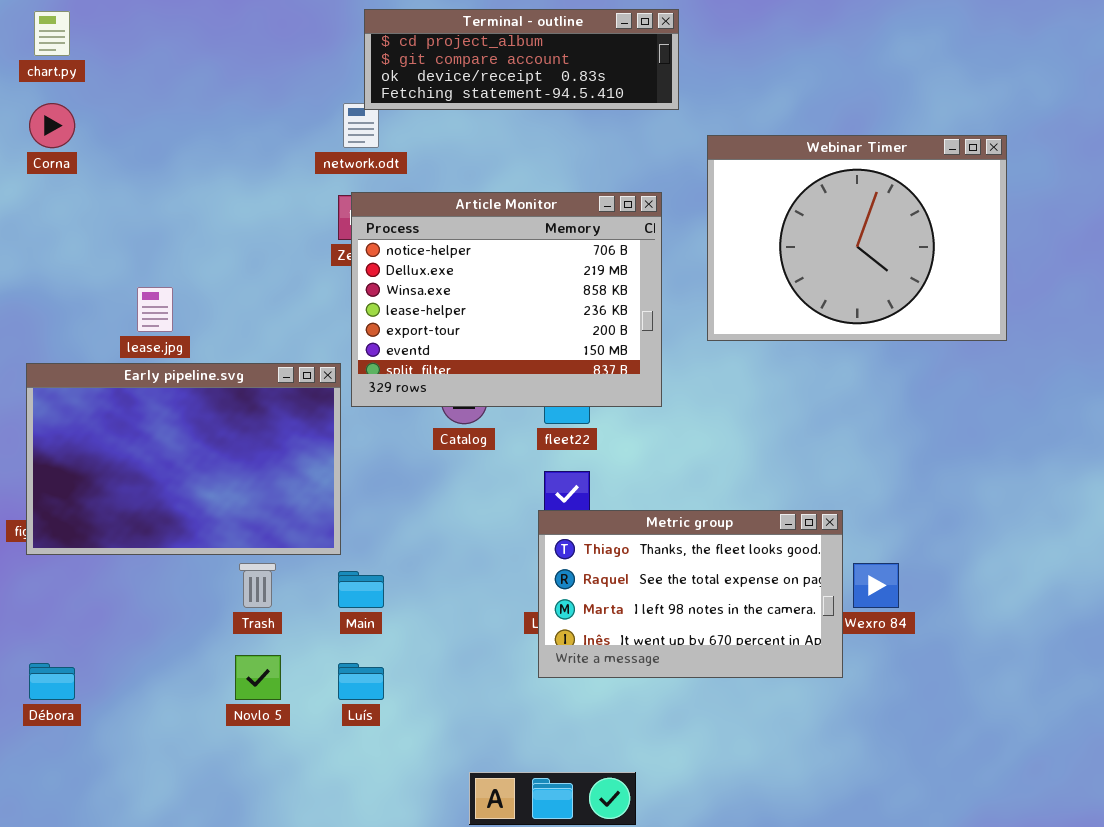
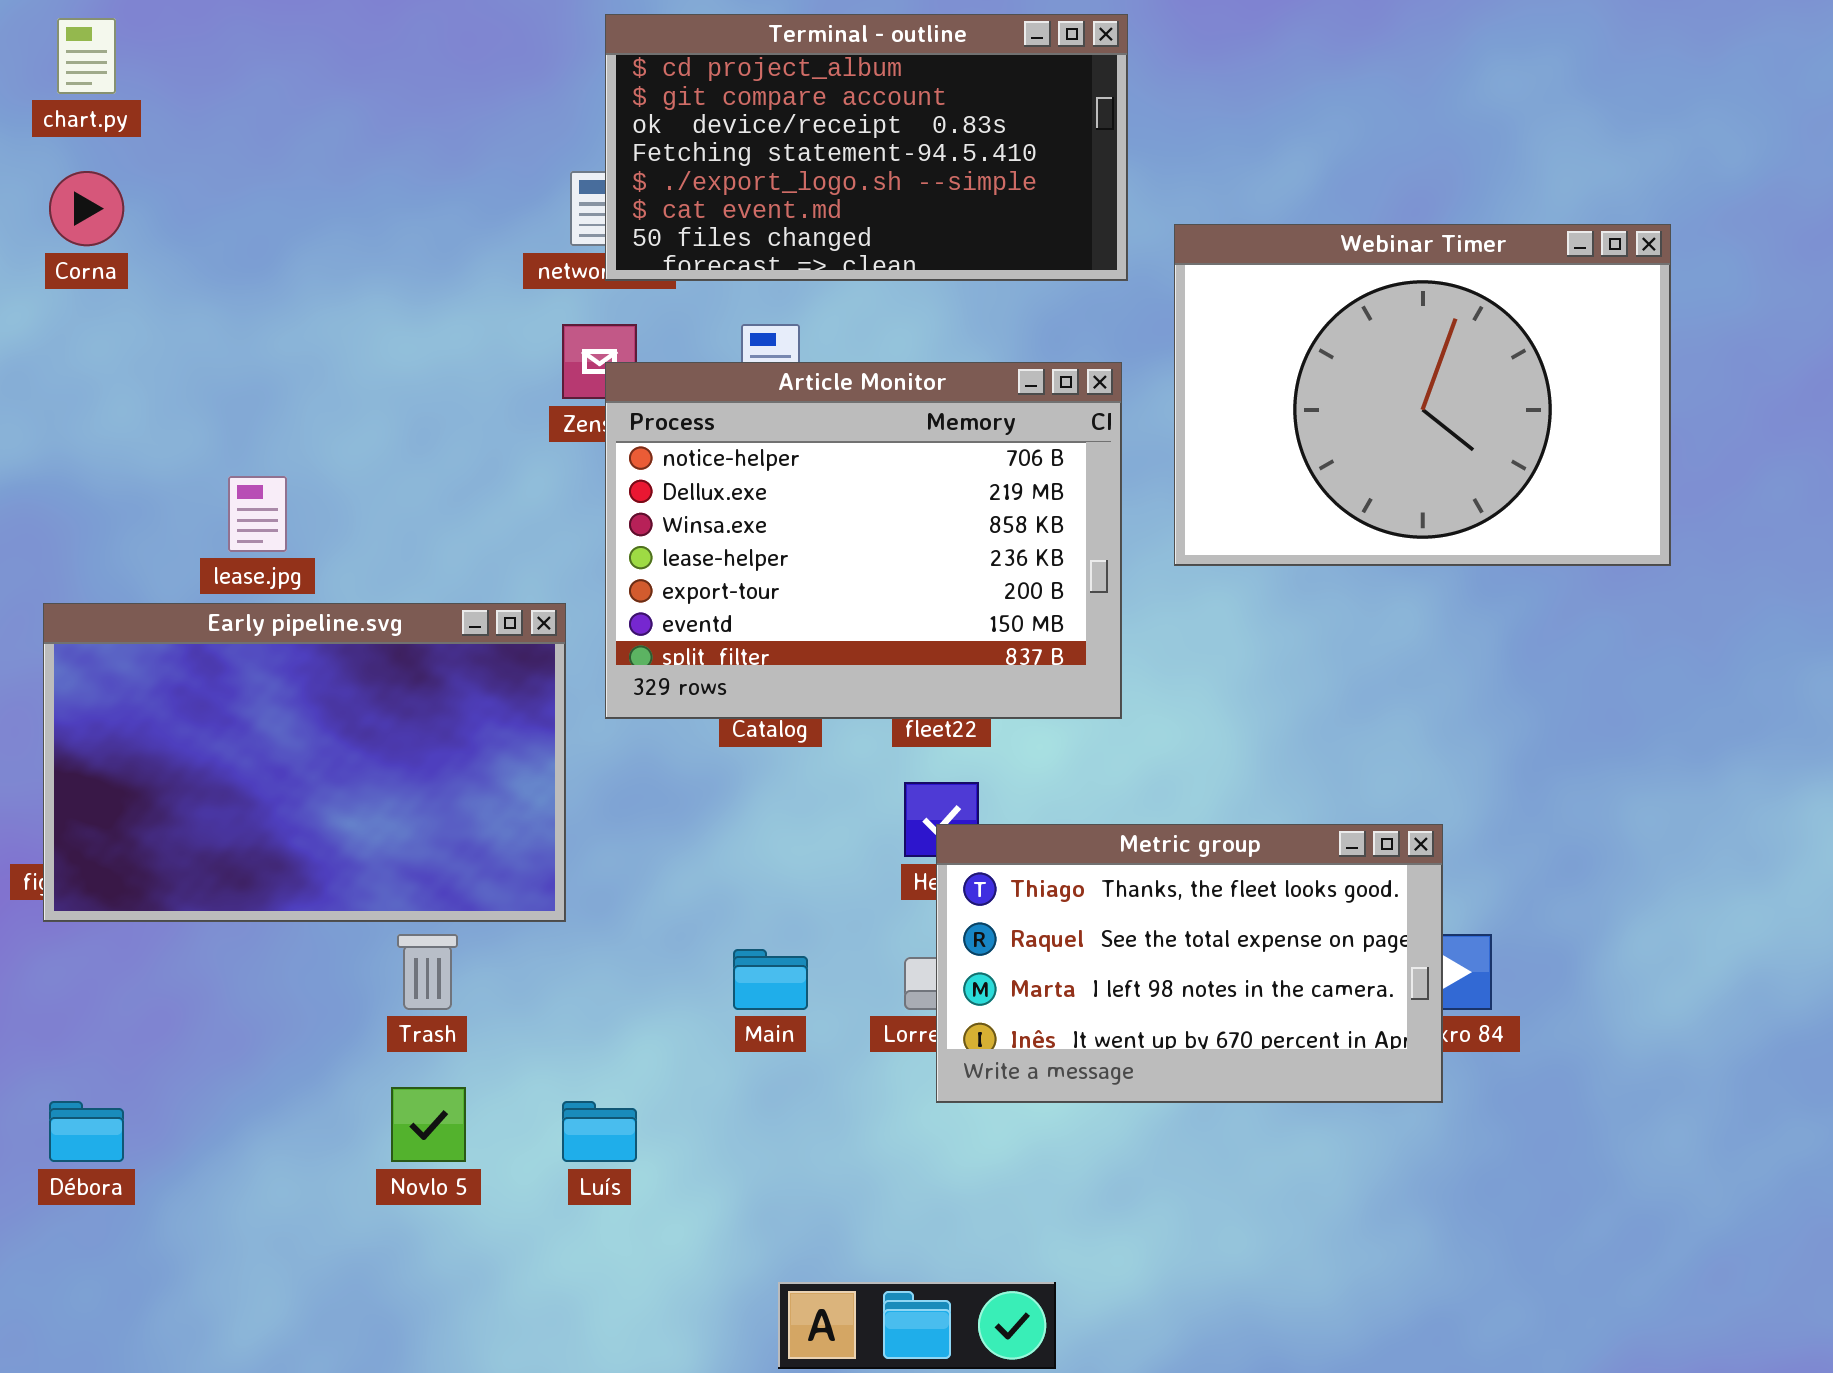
Terminal - outline: [364,9,679,110] -> [605,14,1128,281], resized
Article Monitor: [351,192,662,407] -> [605,362,1122,719], moved
Metric group: [538,510,843,678] -> [936,824,1443,1103], moved
Main: [338,571,384,608] -> [733,949,808,1010], moved

